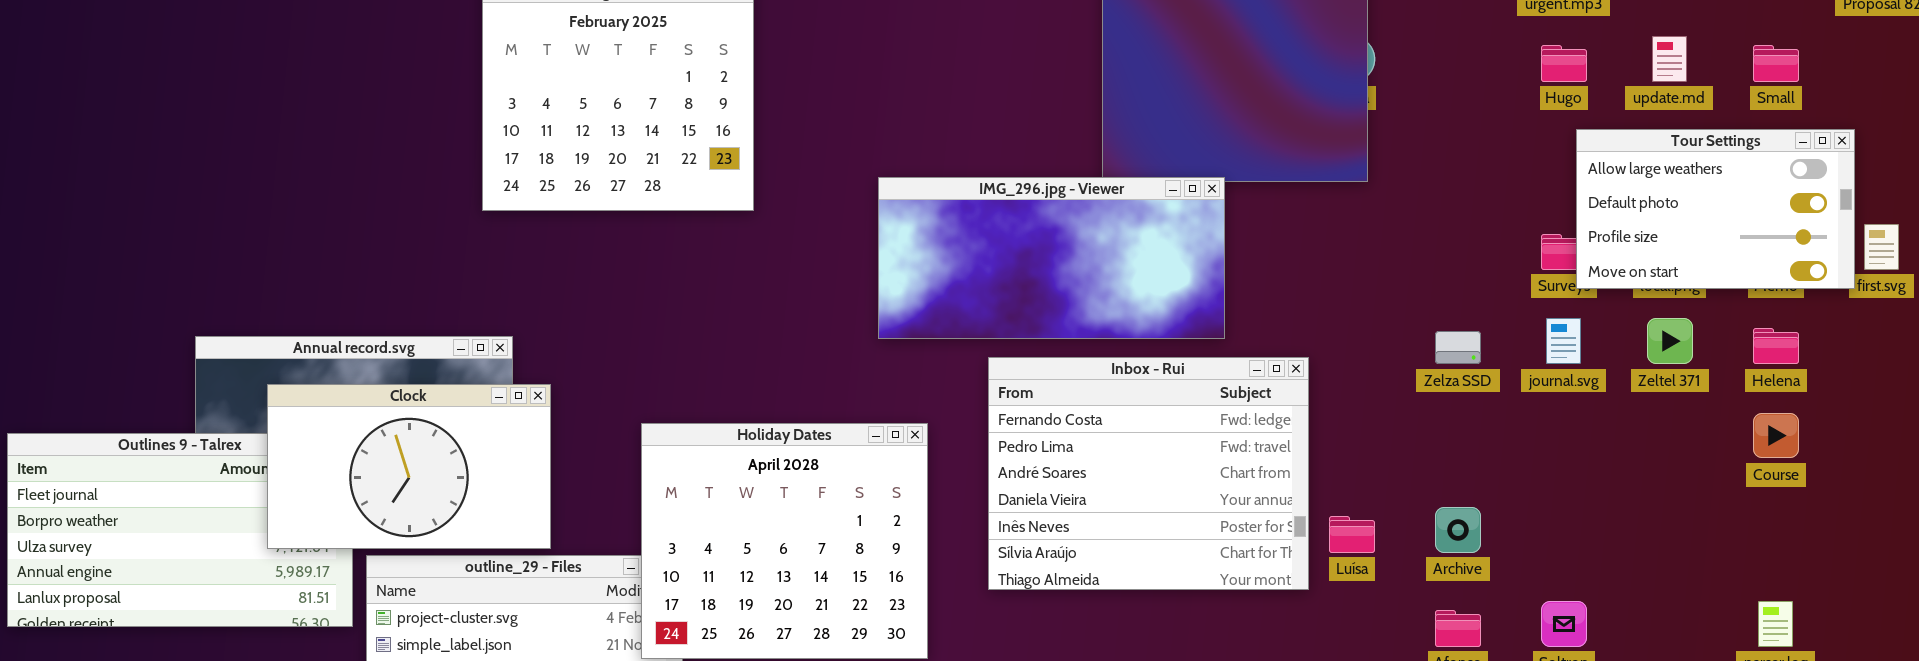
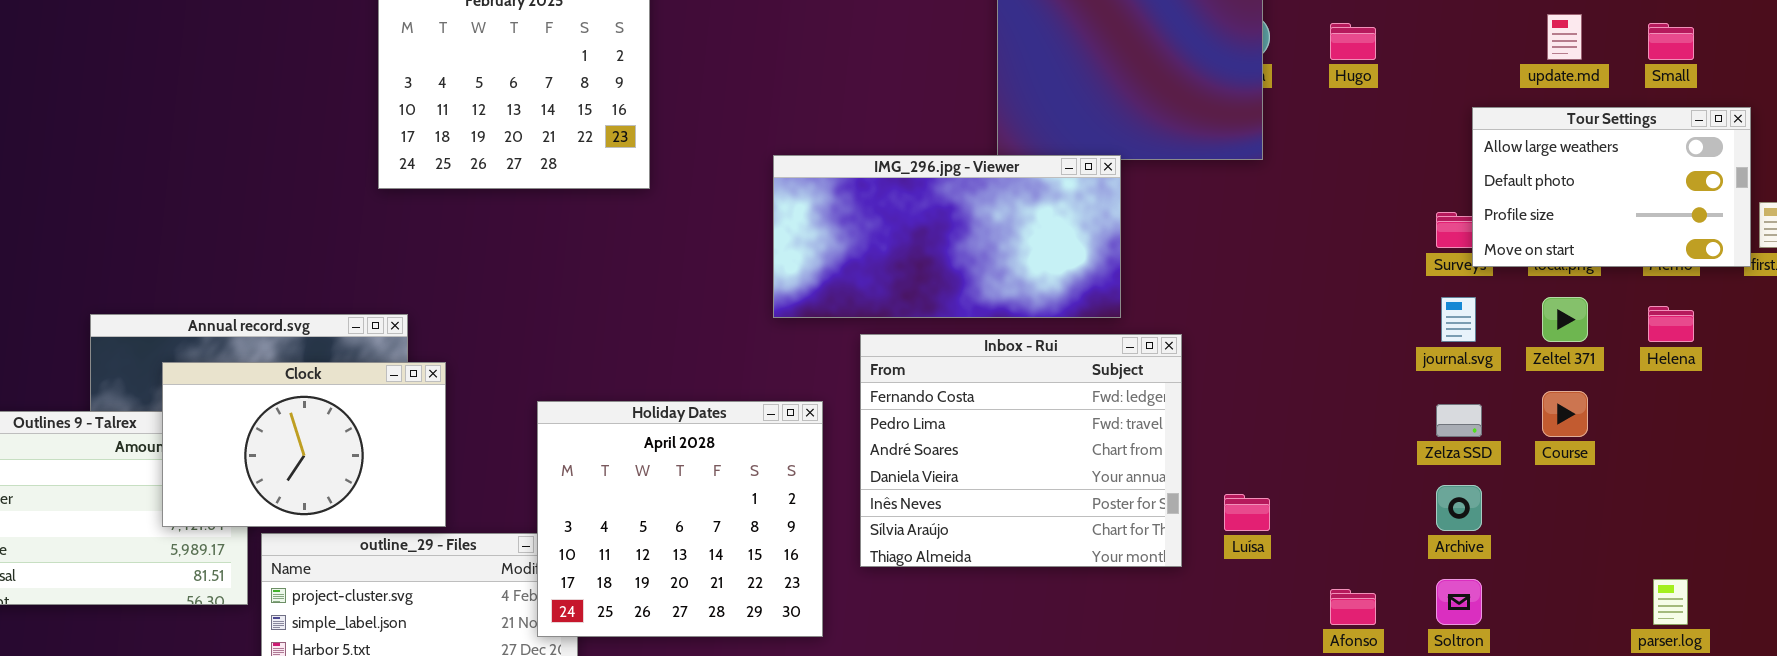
Hugo: [1541,45,1587,82] -> [1330,23,1376,60], moved
Zelza SSD: [1435,331,1481,364] -> [1436,404,1482,437], moved
Inbox - Rui: [988,357,1309,590] -> [860,334,1182,567], moved
Course: [1753,413,1799,458] -> [1542,391,1588,437], moved
Archive: [1435,507,1481,553] -> [1436,485,1482,531], moved

